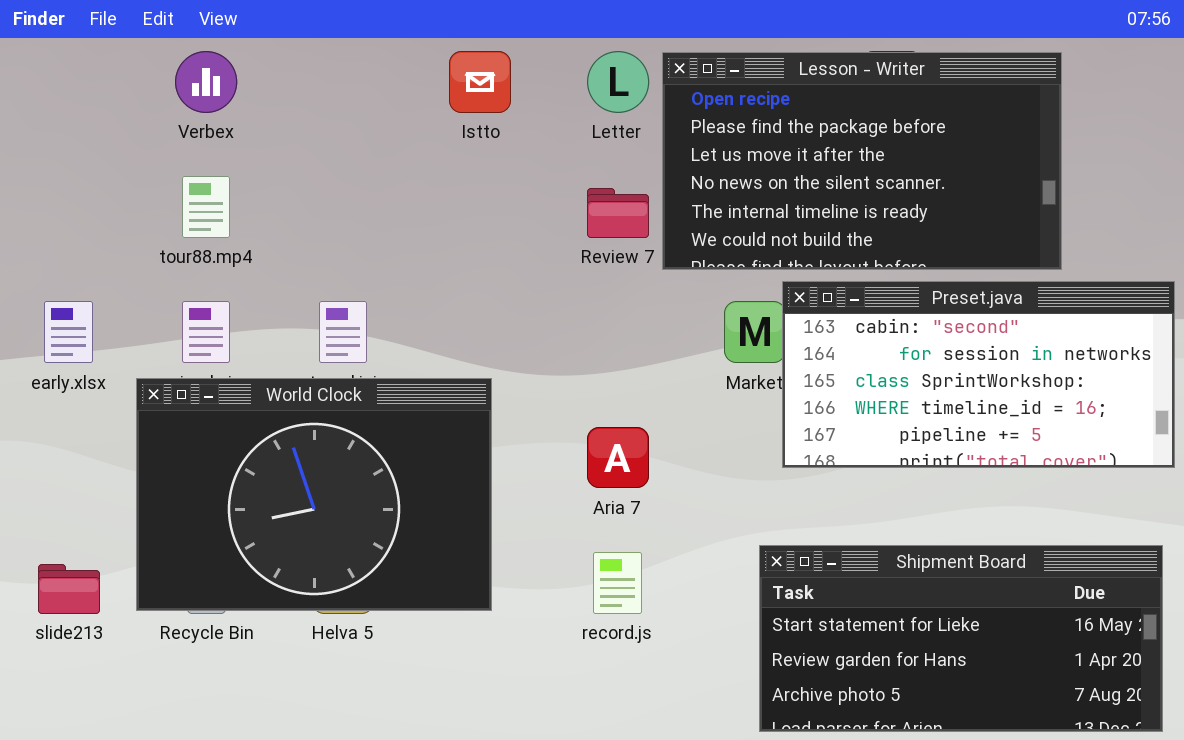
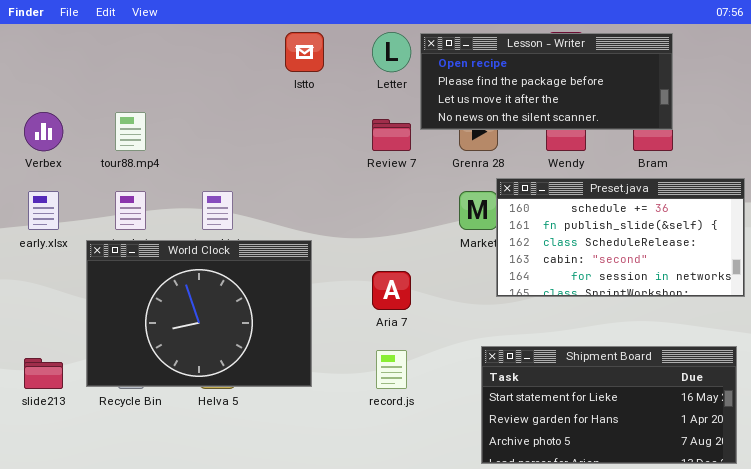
Verbex: [175,51,237,113] -> [24,112,63,151], moved
Lesson - Writer: [662,52,1062,270] -> [420,33,673,130], resized
Preset.java: [782,281,1175,468] -> [496,178,745,297], scrolled up 3 rows

